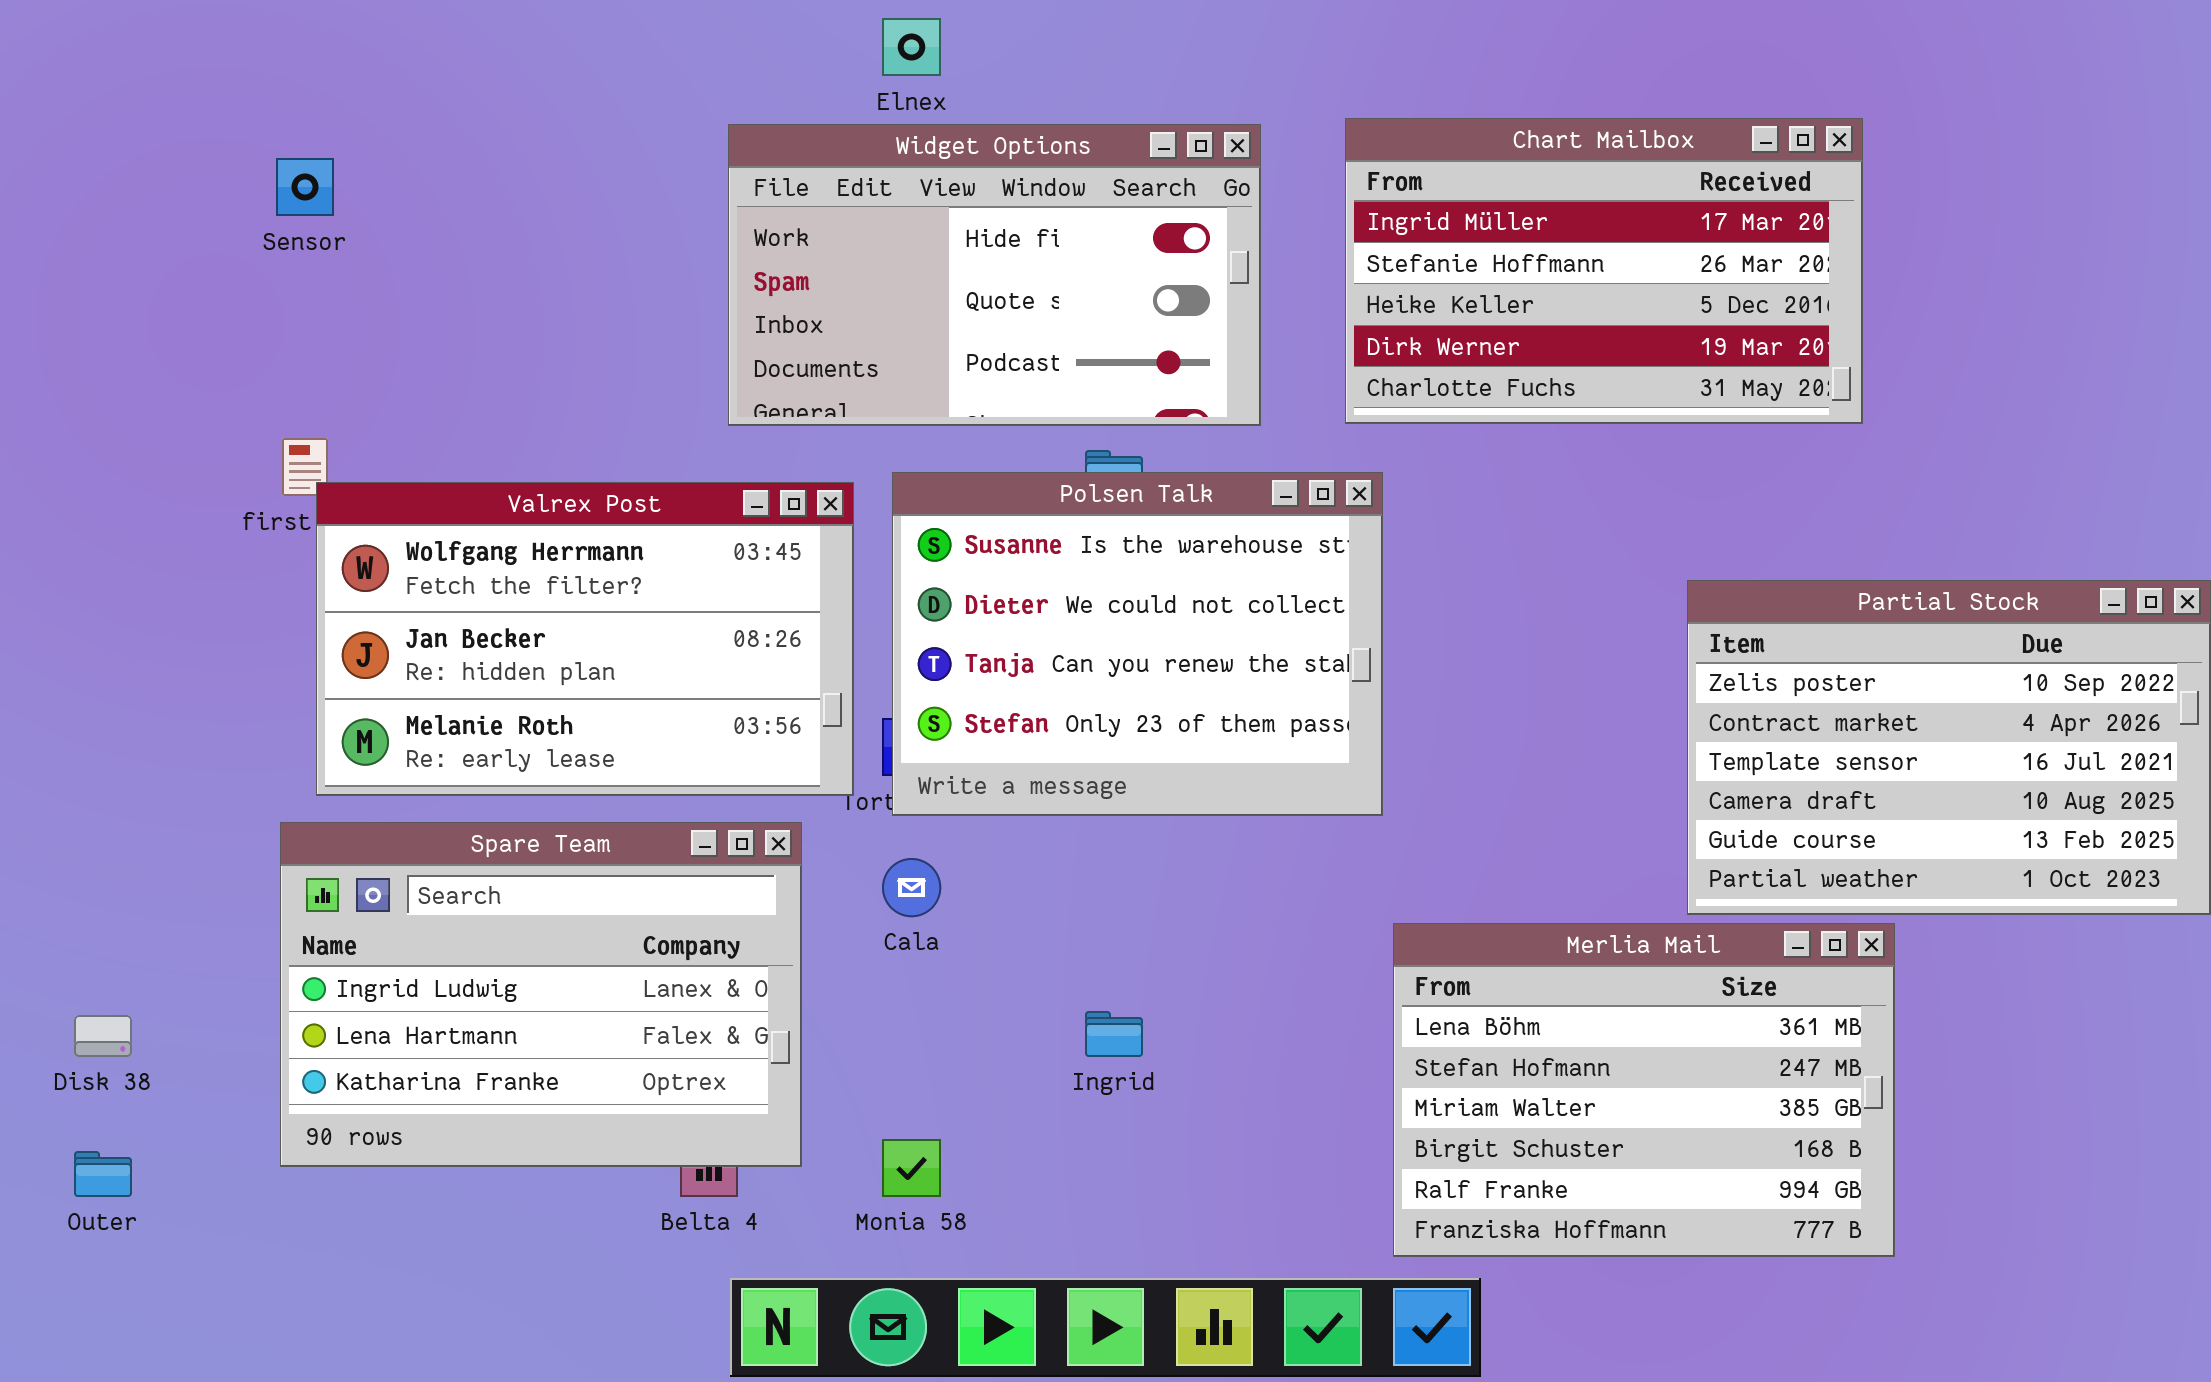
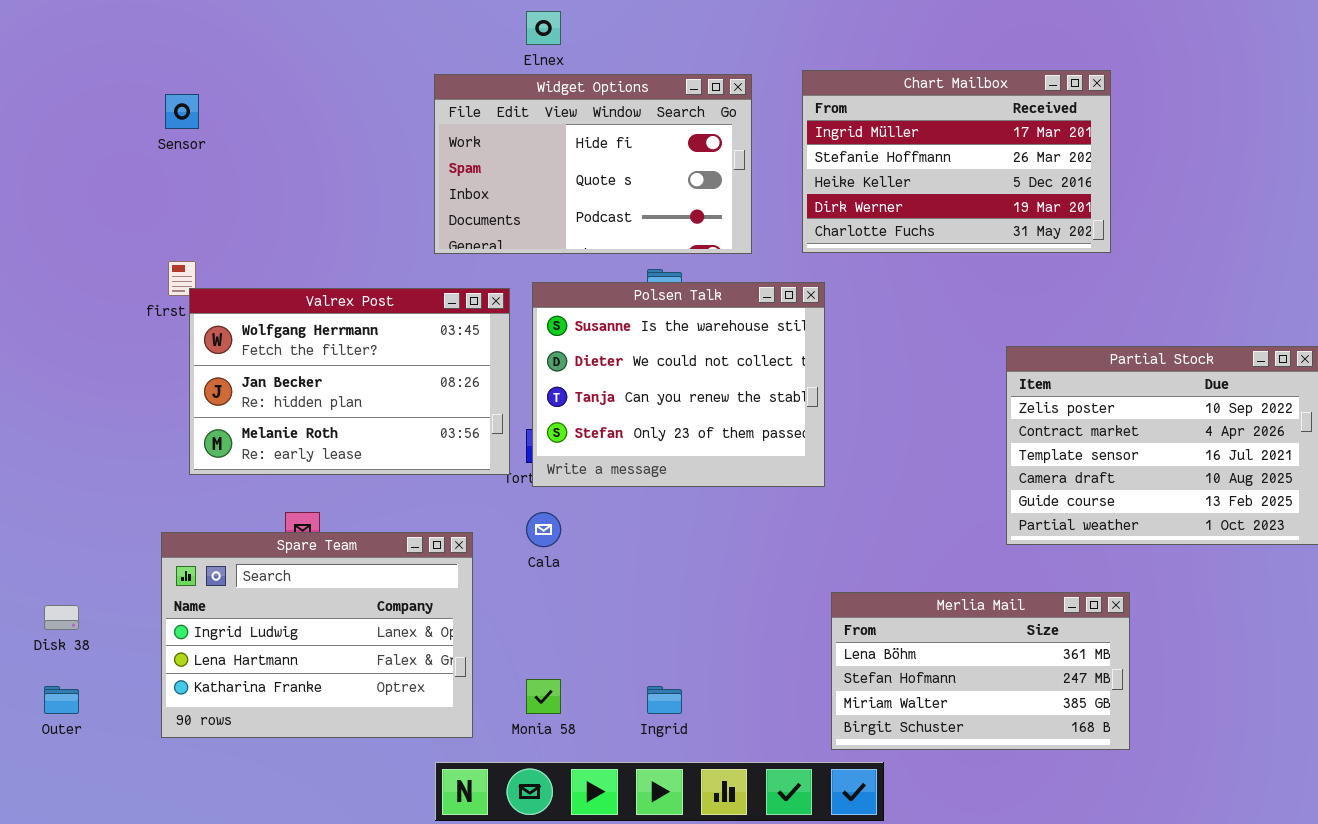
Spare Team: [280,822,802,1167] -> [161,532,473,738], moved
Merlia Mail: [1393,923,1895,1257] -> [831,592,1130,750], resized
Ingrid: [1085,1011,1143,1057] -> [647,686,682,714], moved

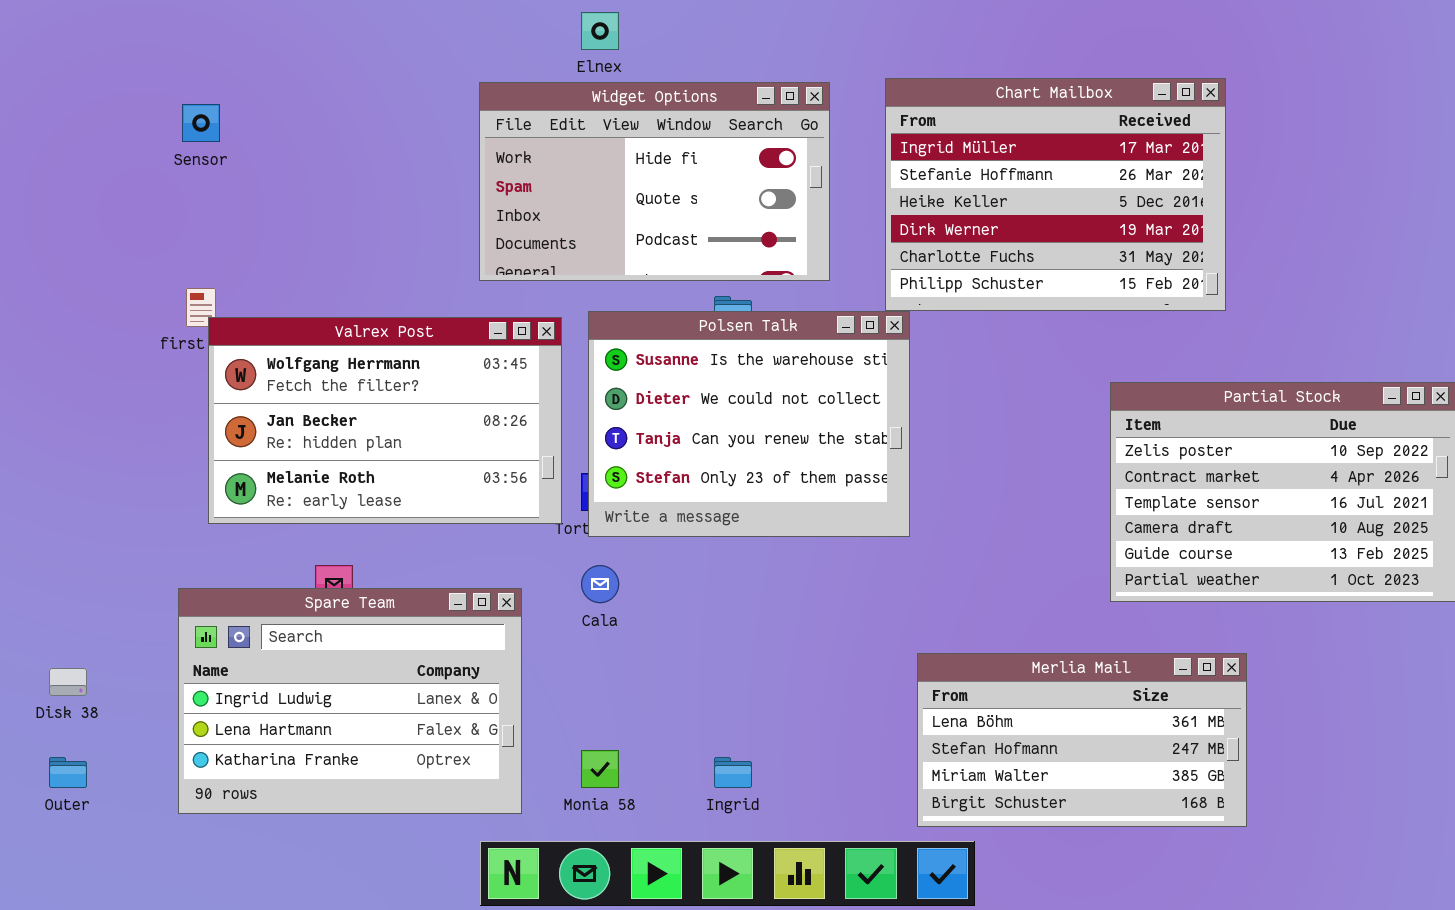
Chart Mailbox: [802,70,1111,253] -> [885,78,1226,311], resized

